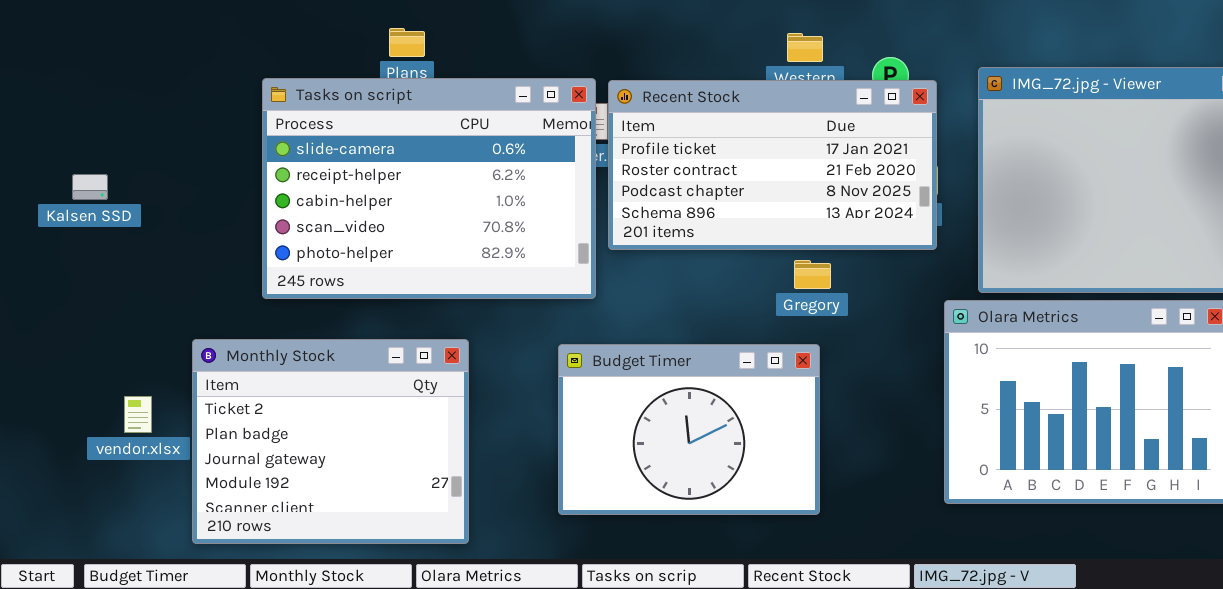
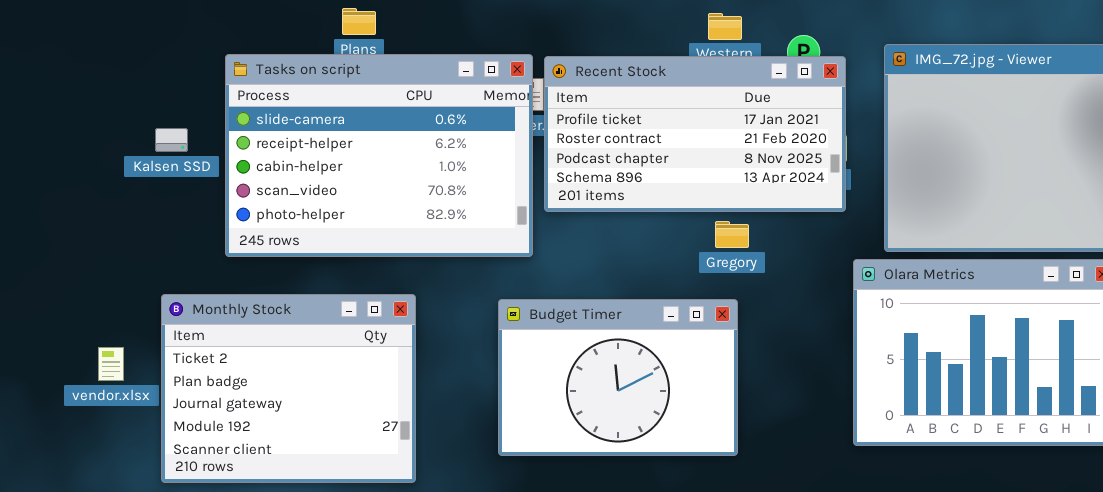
Kalsen SSD: [72,174,108,200] -> [155,128,188,152], moved

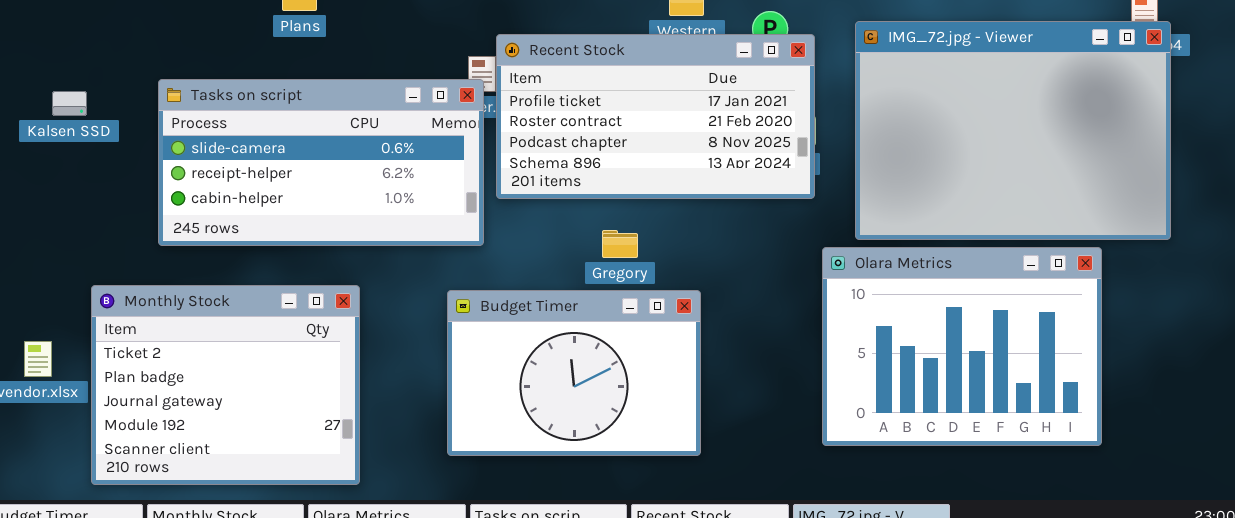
Tasks on script: [225,54,533,257] -> [158,79,484,246], resized
Kalsen SSD: [155,128,188,152] -> [52,91,87,116], moved
Gregory: [715,221,749,248] -> [602,230,638,258], moved

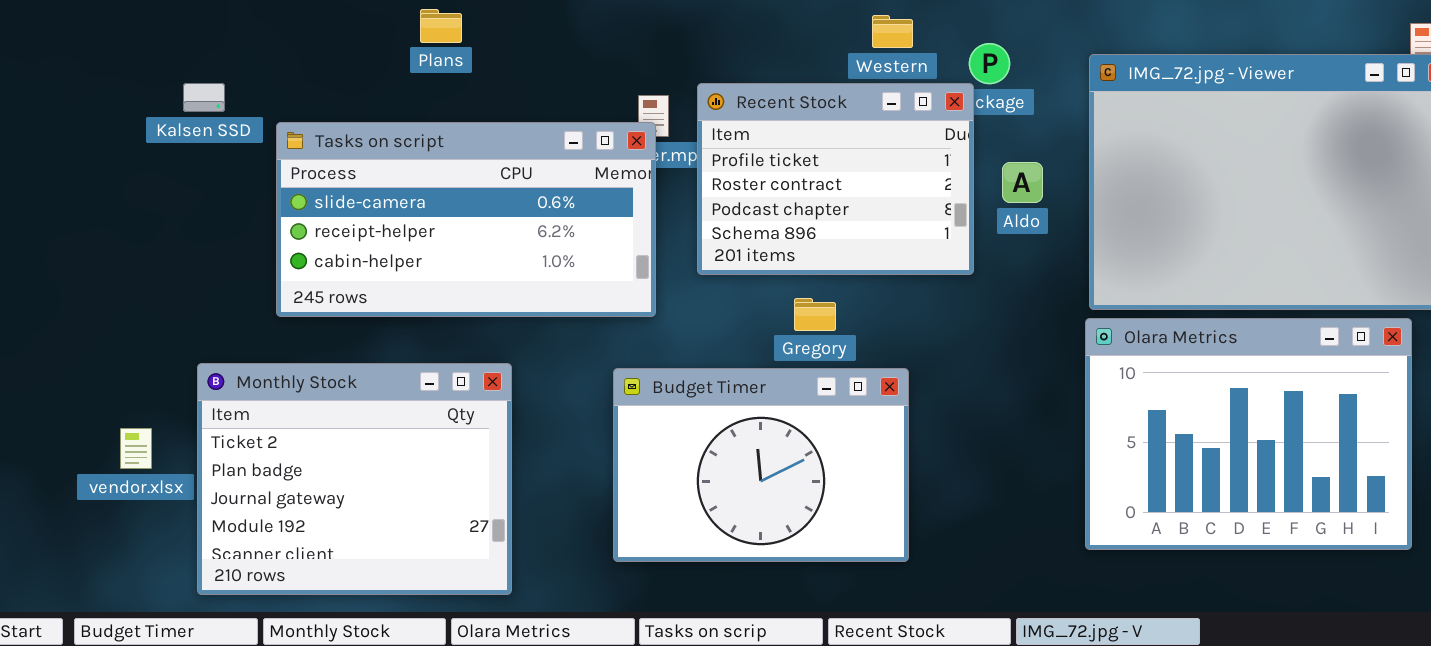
Recent Stock: [496,34,815,199] -> [697,83,974,275], moved, resized
Kalsen SSD: [52,91,87,116] -> [183,83,225,112], moved
Olara Metrics: [822,247,1102,446] -> [1085,318,1412,550], moved

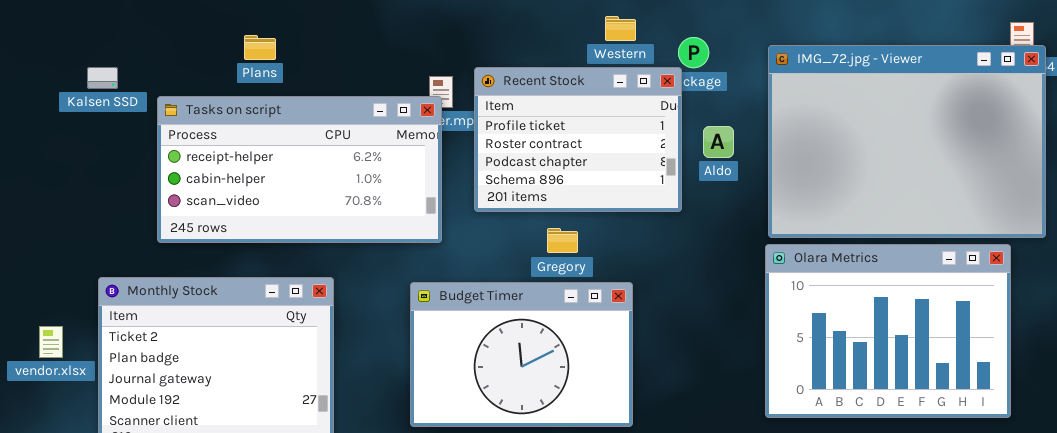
Plans: [420,9,462,43] -> [244,35,276,60], moved
Tasks on script: [276,122,656,317] -> [157,96,442,243], scrolled down 1 row

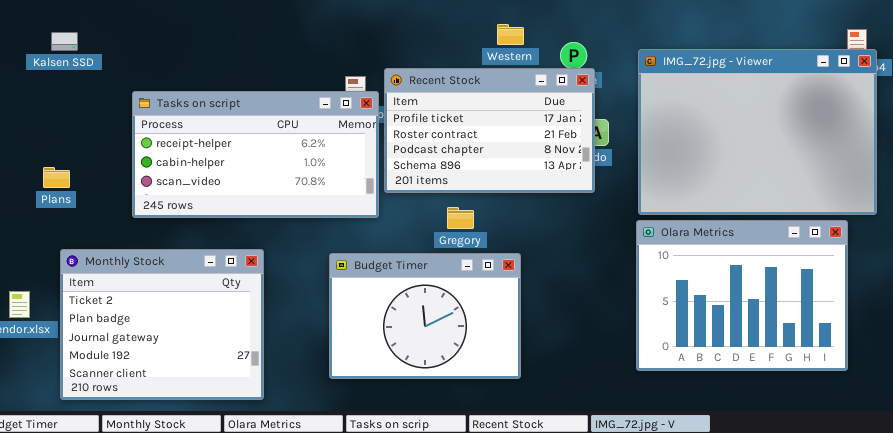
Plans: [244,35,276,60] -> [43,167,70,188], moved
Kalsen SSD: [87,67,118,89] -> [51,32,78,51], moved
Recent Stock: [474,67,682,212] -> [384,68,595,193], resized
Tasks on script: [157,96,442,243] -> [132,91,379,218], moved

